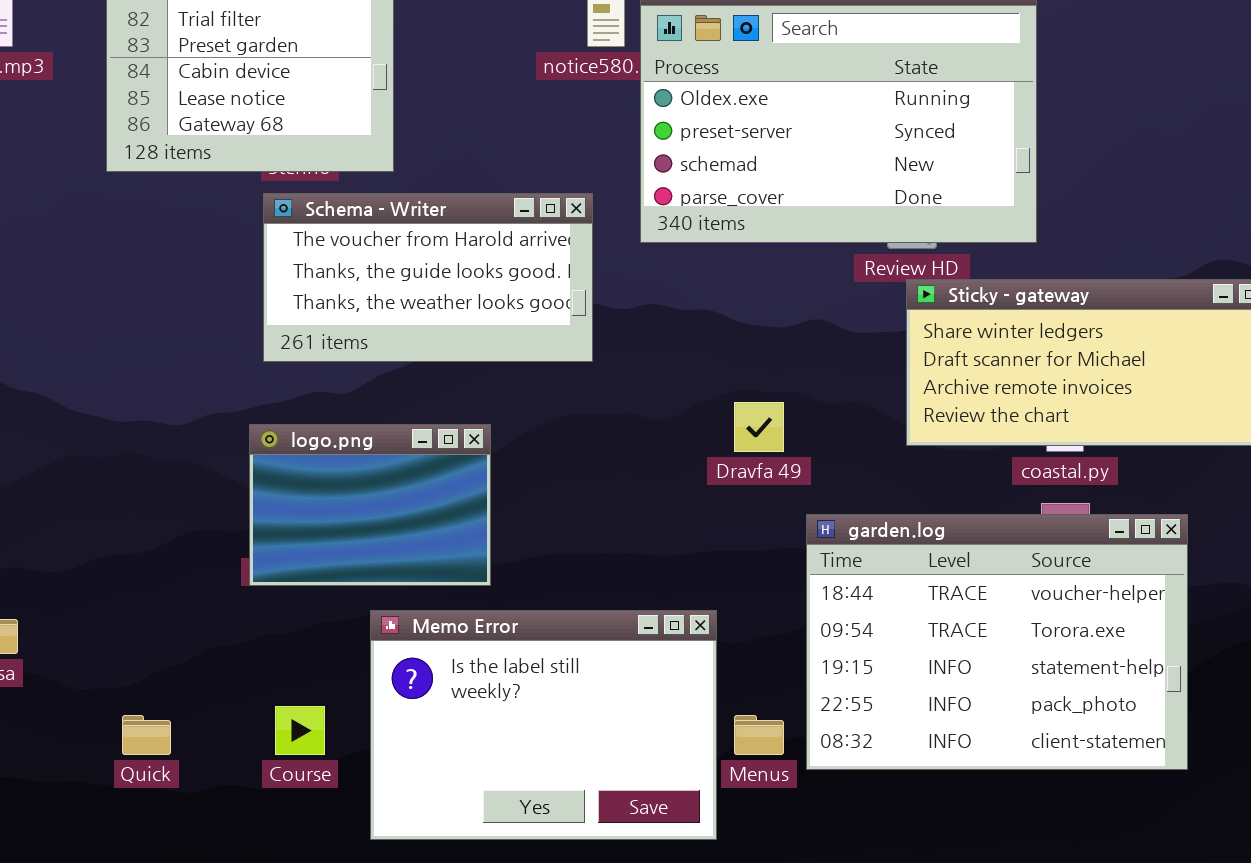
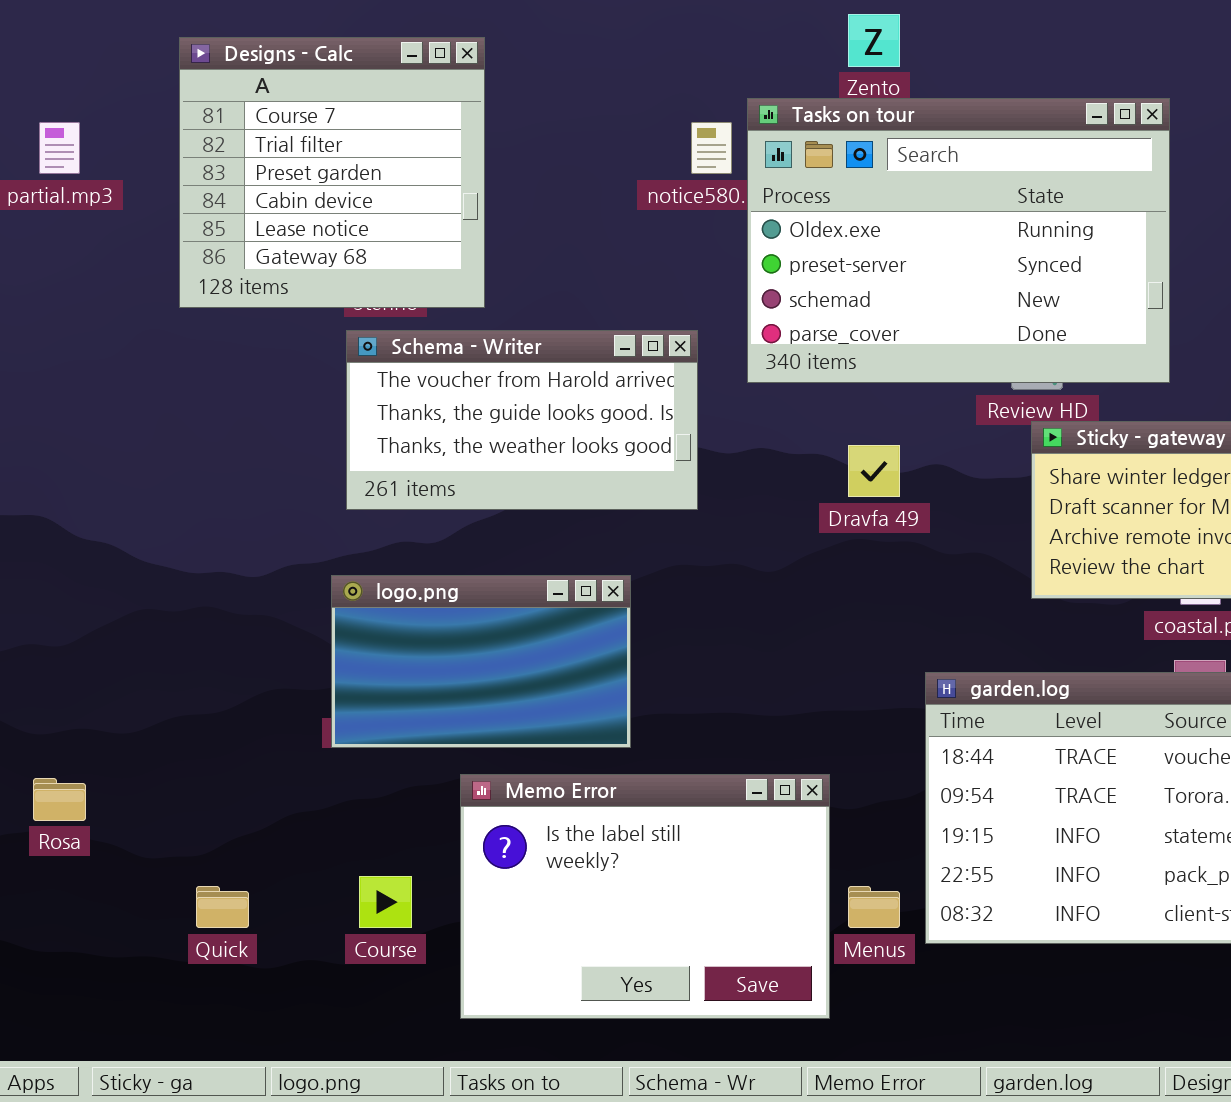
Dravfa 49: [734,402,784,452] -> [848,445,900,497], moved
logo.png: [249,424,491,586] -> [331,575,631,748], resized

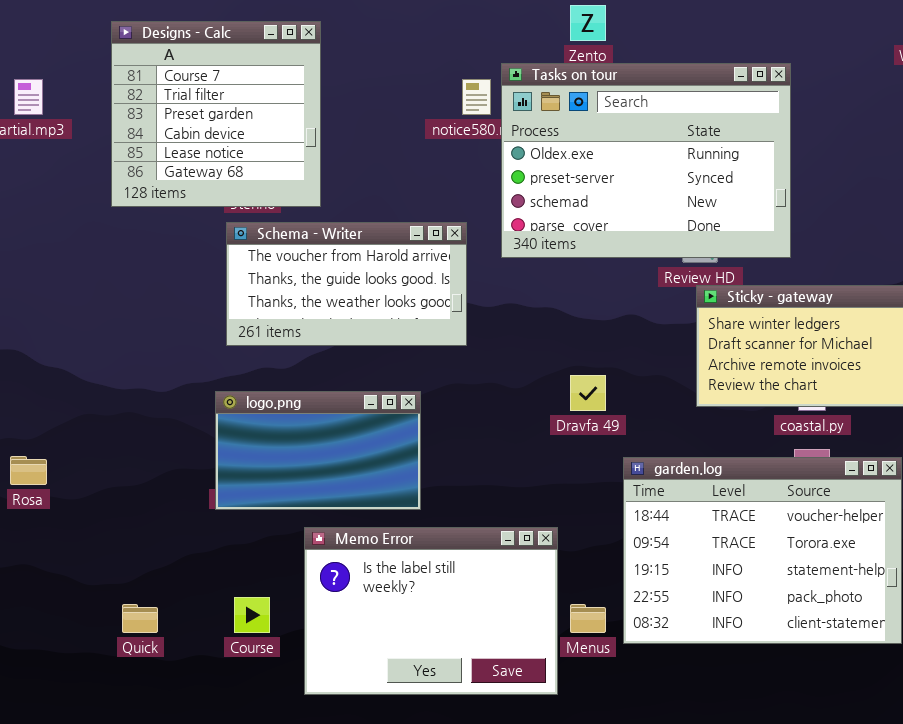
Dravfa 49: [848,445,900,497] -> [570,375,606,411], moved
Rosa: [33,778,86,821] -> [10,456,47,485], moved

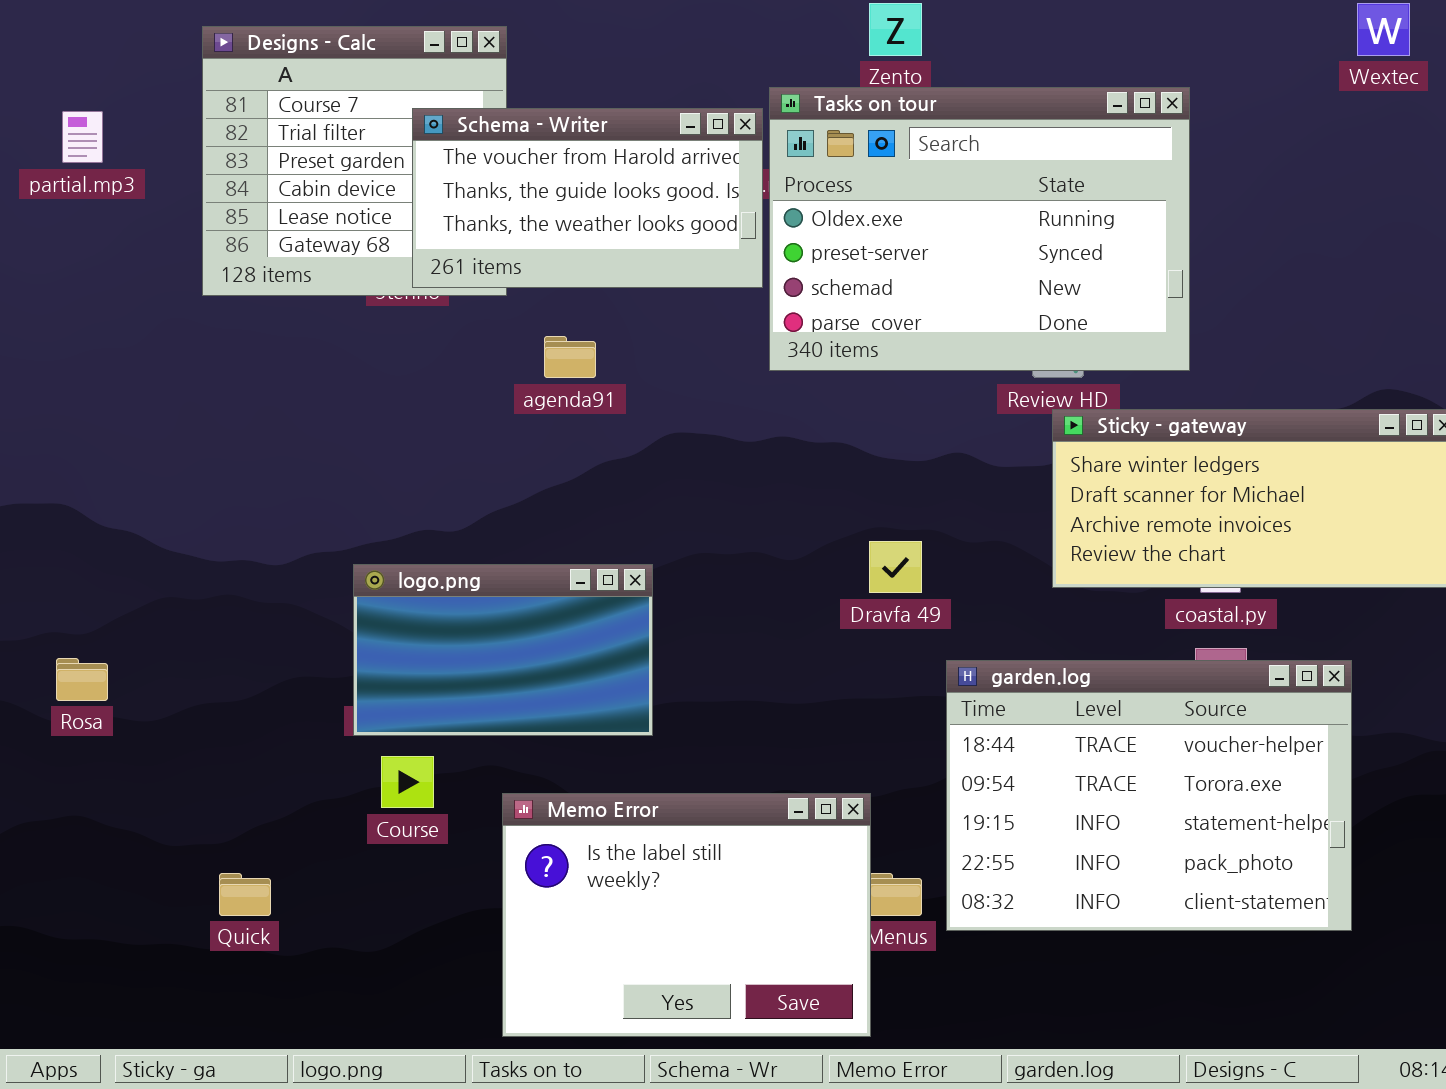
Schema - Writer: [226,222,467,346] -> [412,108,763,288], moved
Memo Error: [304,527,558,695] -> [502,793,871,1037], moved
Course: [234,597,270,633] -> [381,756,434,808], moved

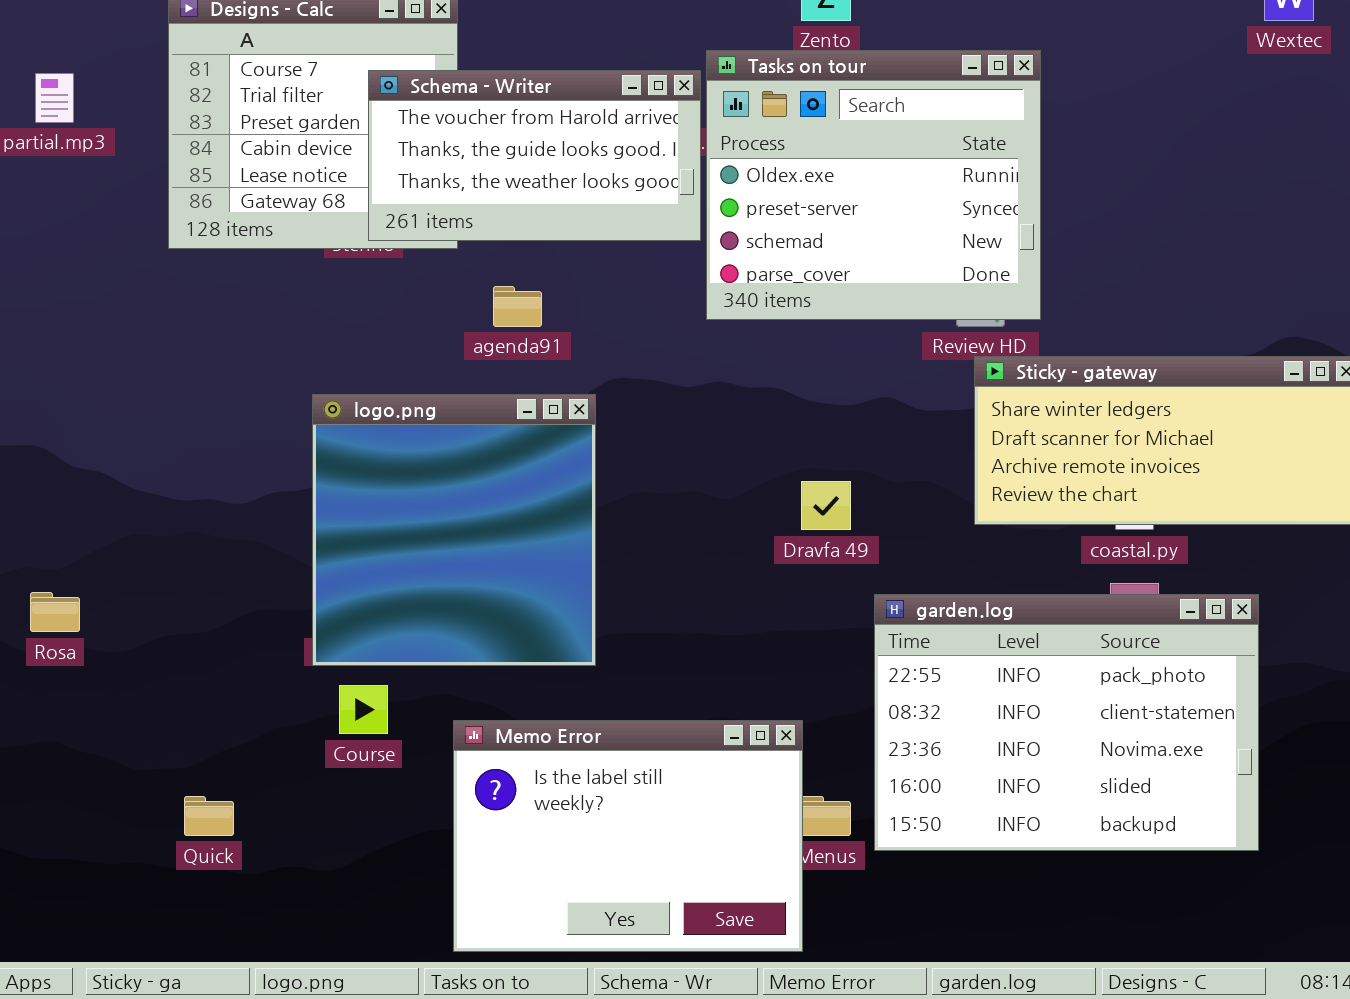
Tasks on tour: [769,87,1190,371] -> [706,50,1041,320], resized
logo.png: [353,564,653,736] -> [312,394,596,666], resized
garden.log: [946,660,1352,931] -> [874,594,1259,851], scrolled down 3 rows

